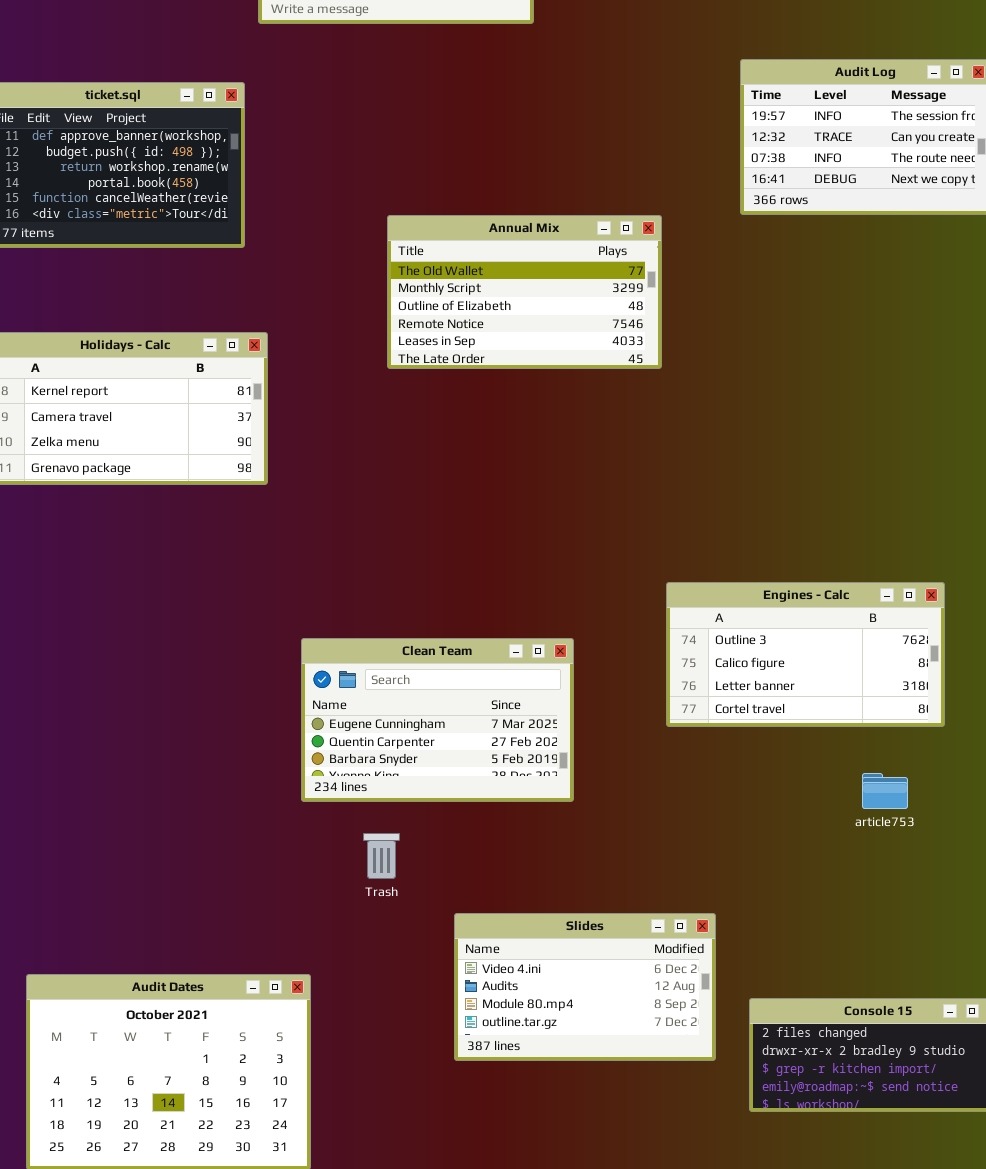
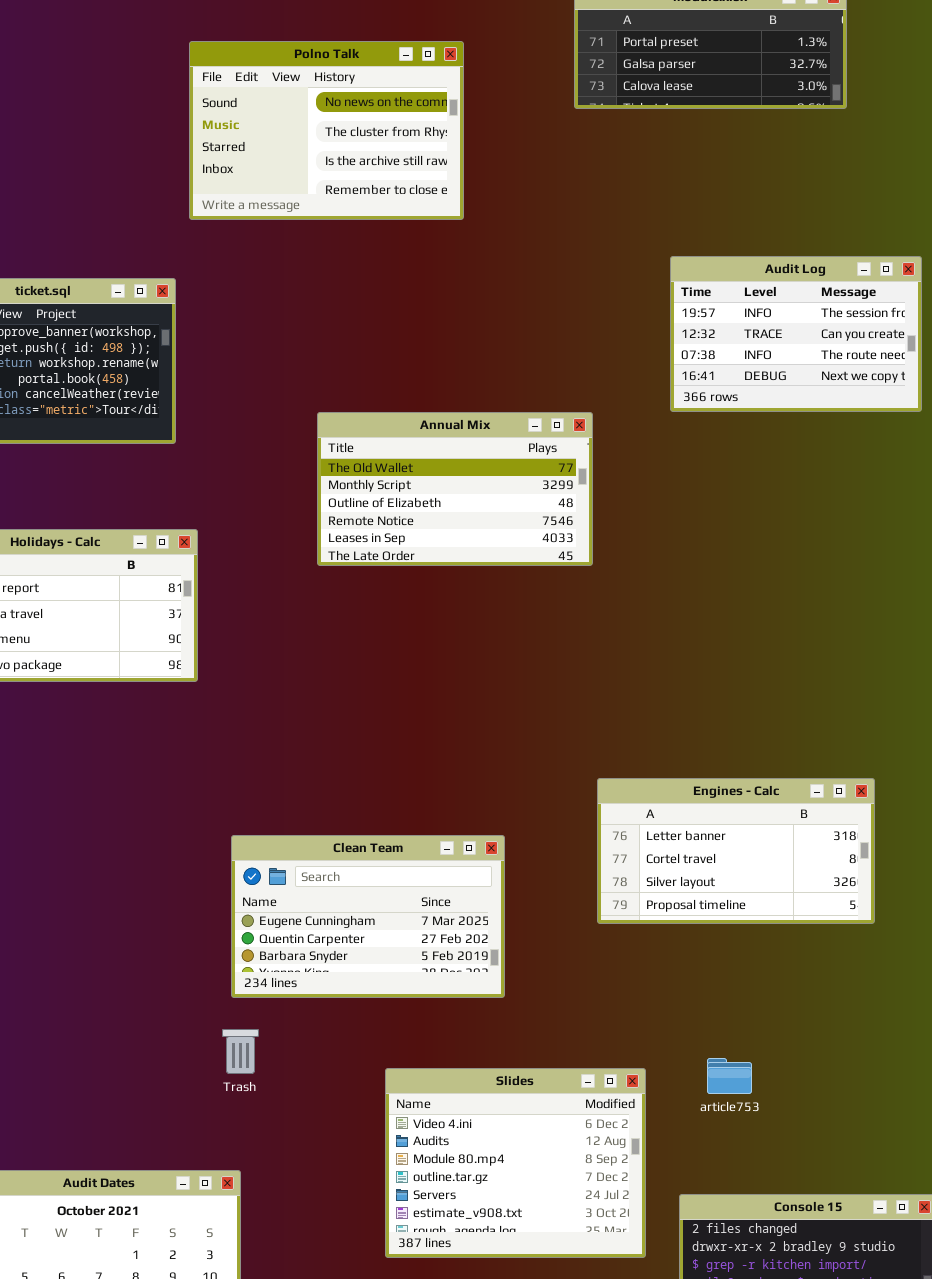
Engines - Calc: [666,582,945,727] -> [597,778,875,924], scrolled down 2 rows
article753: [862,773,908,809] -> [707,1058,752,1094], moved
Trash: [363,833,400,879] -> [222,1029,259,1074], moved
Slides: [454,913,716,1061] -> [385,1068,646,1258], resized

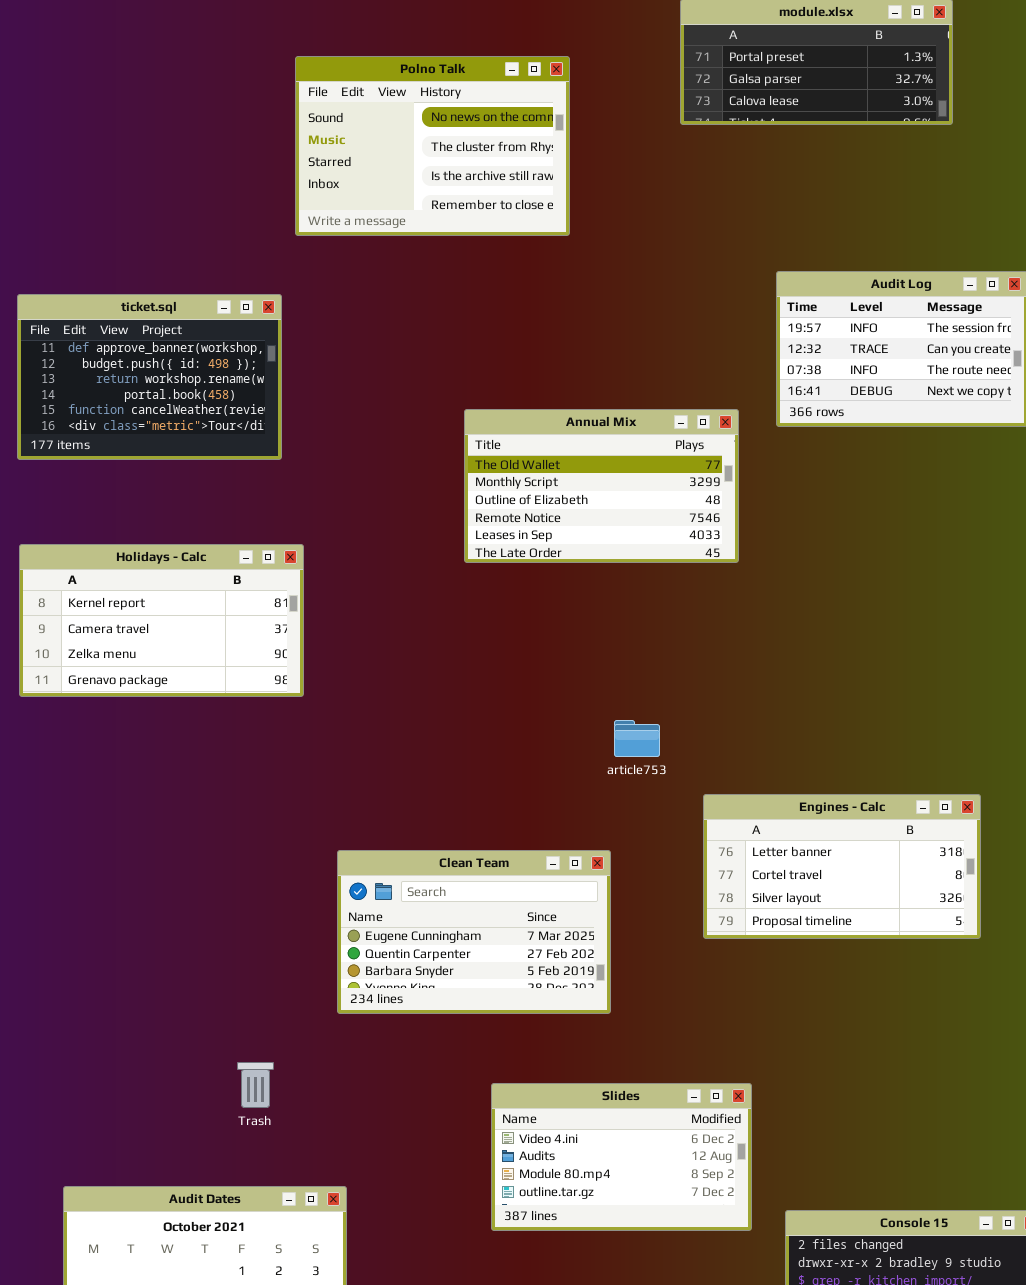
Annual Mix: [317,412,593,566] -> [464,409,739,563], moved
Trash: [222,1029,259,1074] -> [237,1062,274,1108], moved
article753: [707,1058,752,1094] -> [614,720,660,757], moved
Slides: [385,1068,646,1258] -> [491,1083,752,1231], resized

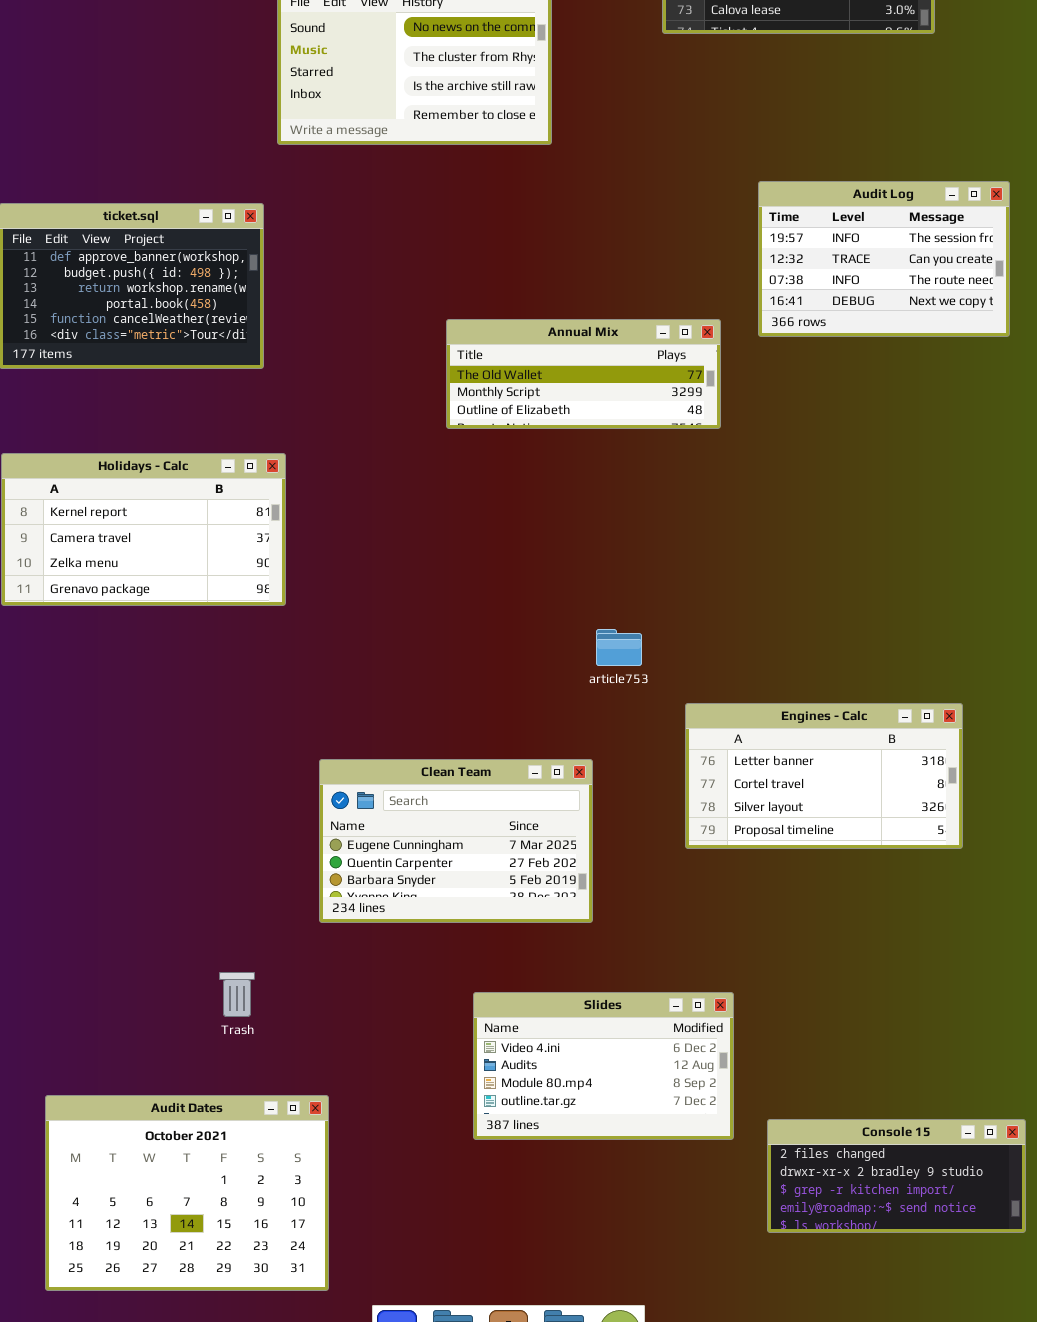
Annual Mix: [464,409,739,563] -> [446,319,721,429], resized

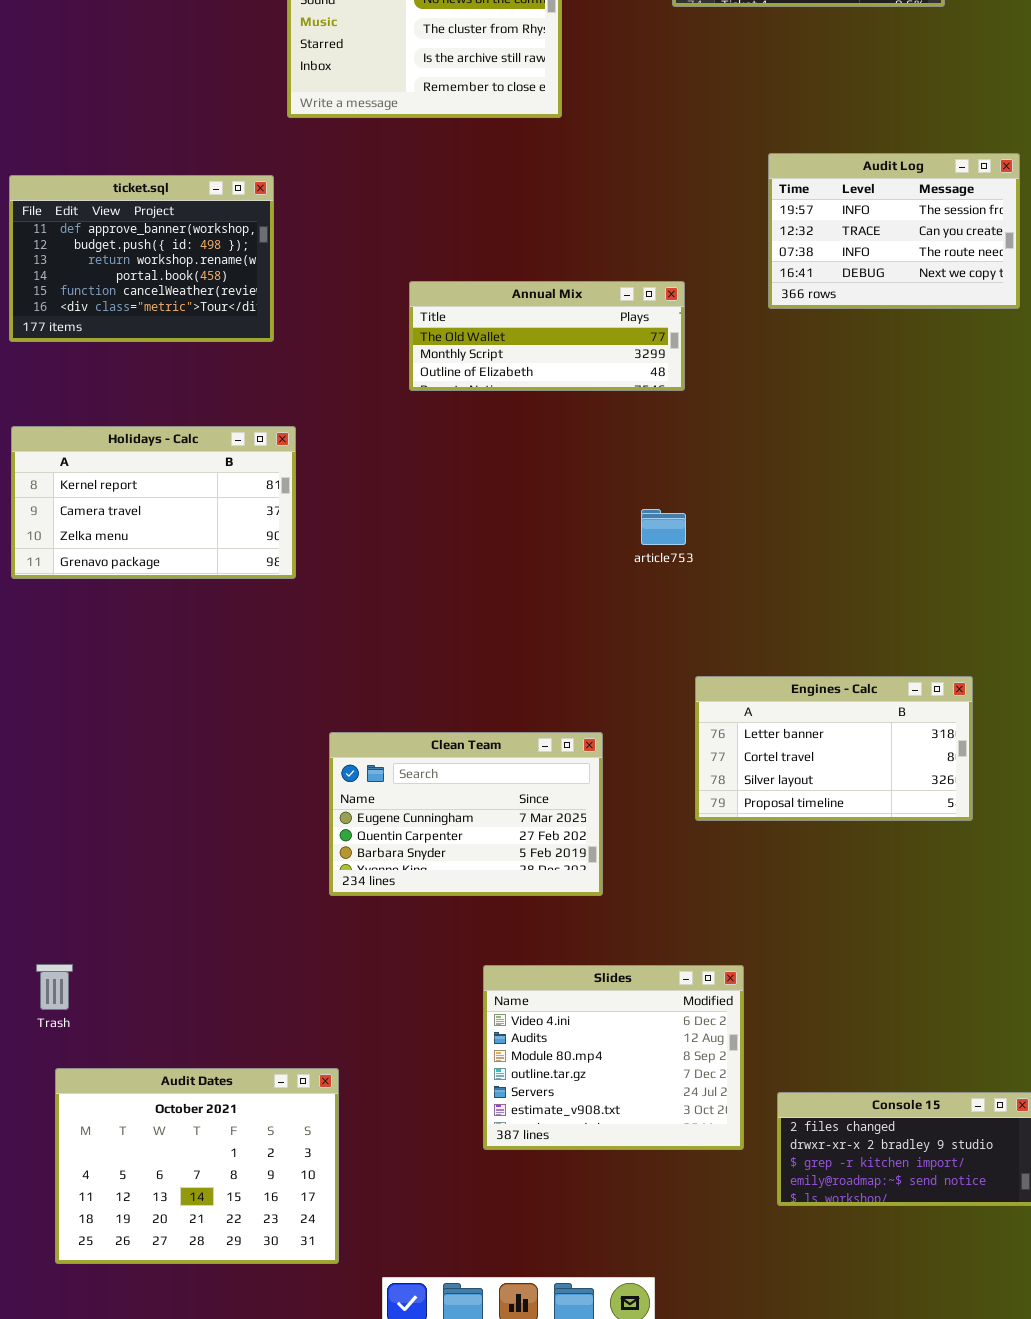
Annual Mix: [446,319,721,429] -> [409,281,685,391], moved
article753: [596,629,642,666] -> [641,509,686,545], moved
Trash: [219,972,255,1017] -> [36,964,73,1010], moved
Slides: [473,992,734,1140] -> [483,965,744,1150], resized

